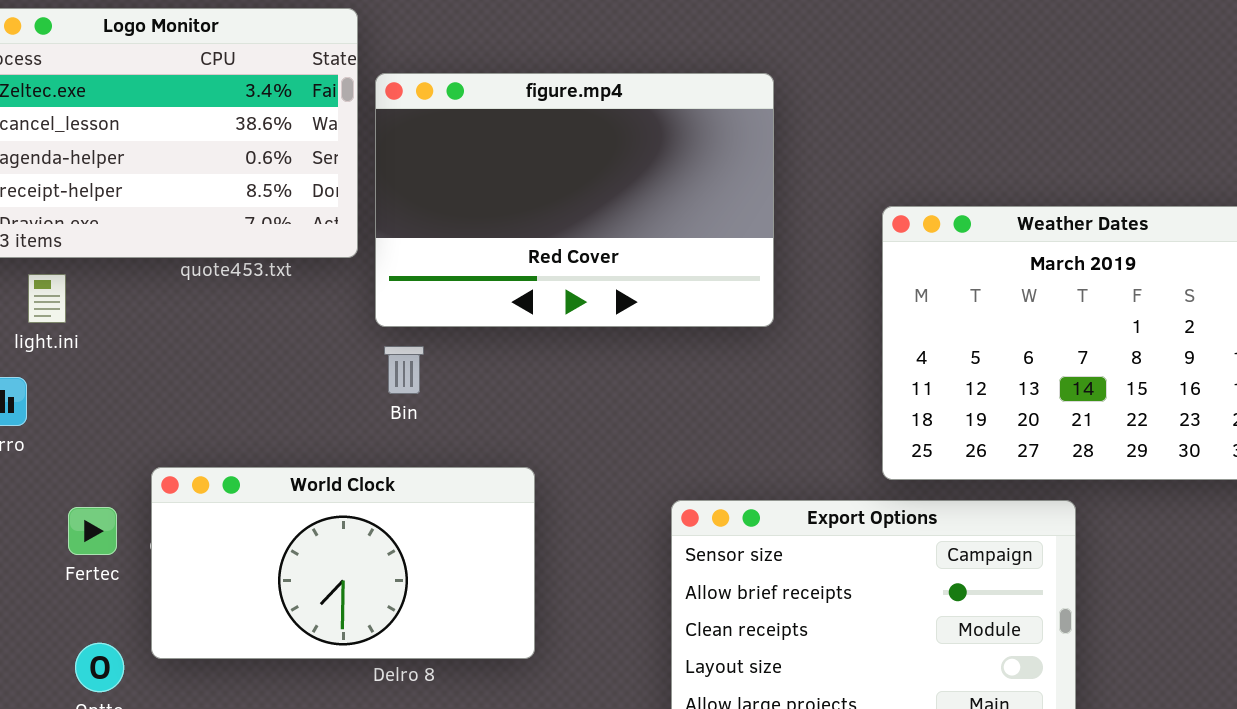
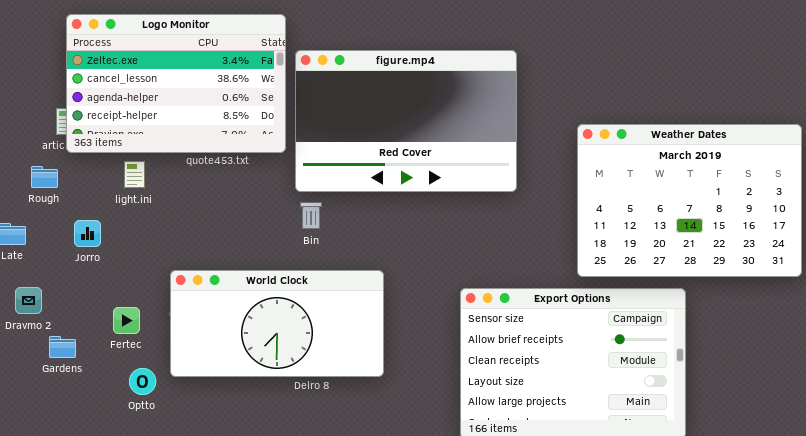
light.ini: [28,274,66,323] -> [124,161,145,188], moved
Fertec: [68,507,117,555] -> [113,307,140,334], moved

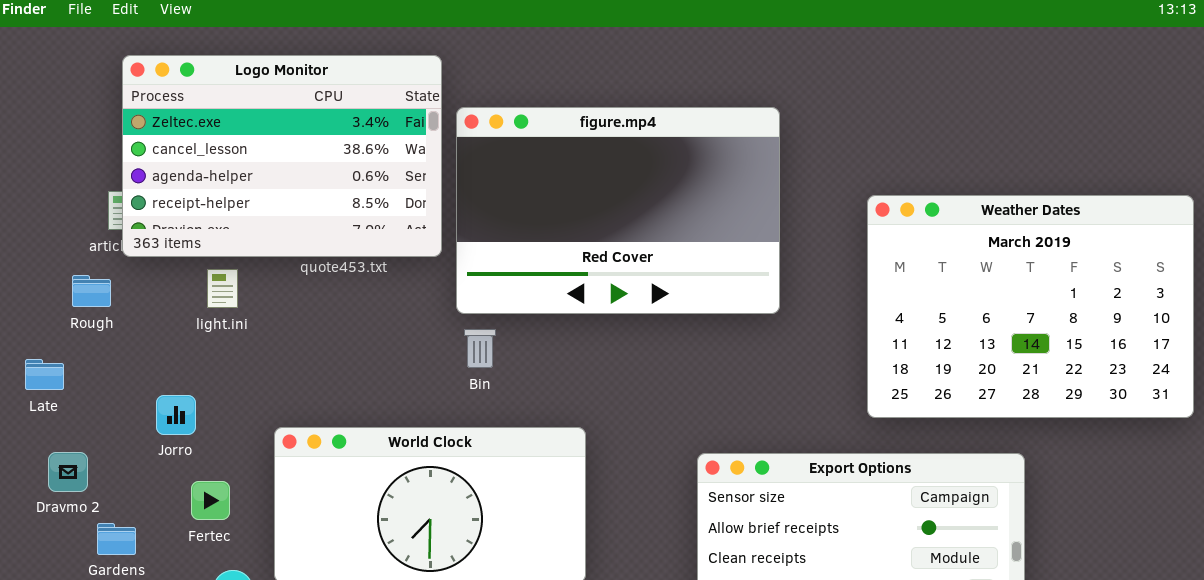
Weather Dates: [577,124,802,277] -> [867,195,1194,418], moved
Jorro: [74,220,101,247] -> [156,395,196,435], moved

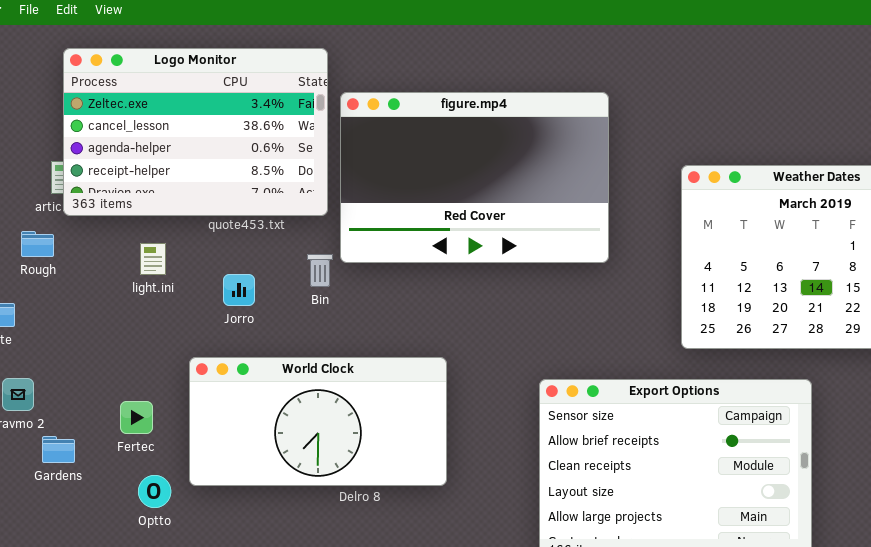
light.ini: [207,269,238,308] -> [140,243,166,275], moved
Bin: [464,329,496,368] -> [307,254,333,287], moved
Jorro: [156,395,196,435] -> [223,274,255,306], moved

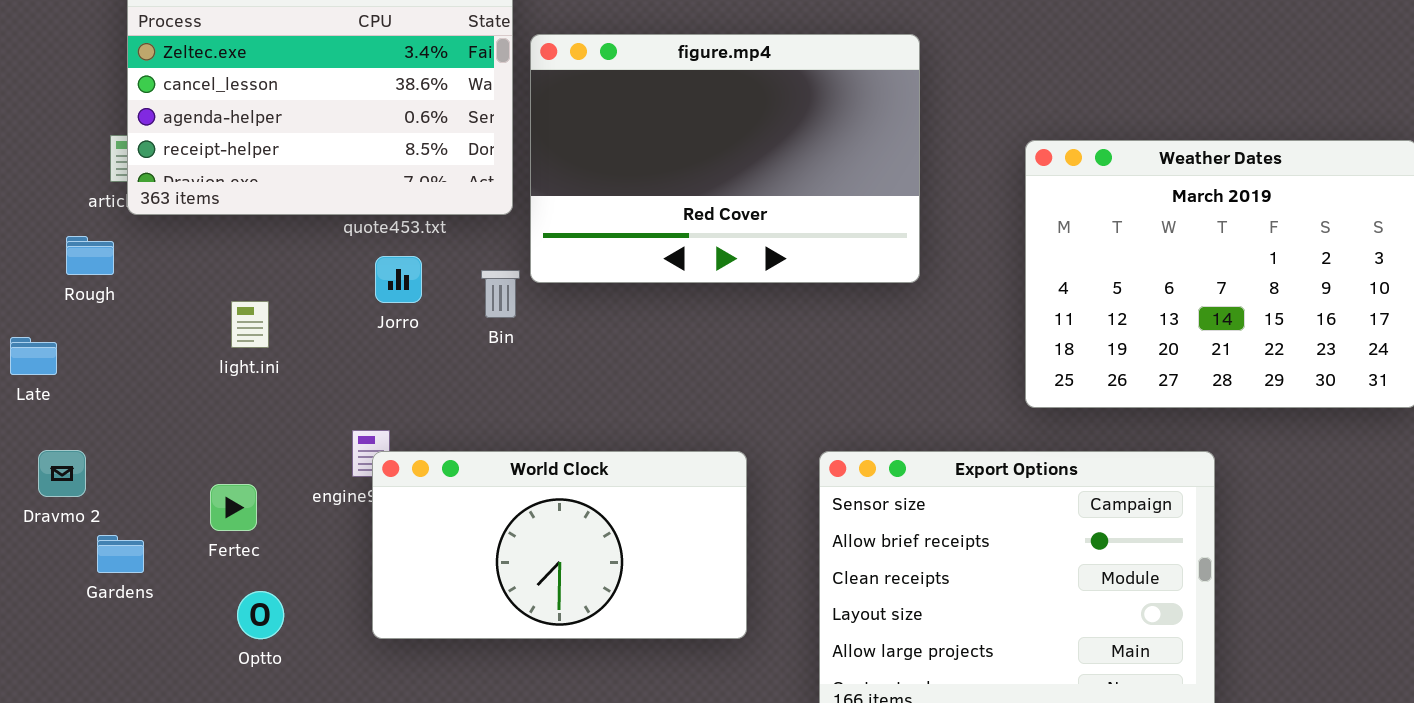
light.ini: [140,243,166,275] -> [231,301,269,348], moved
Jorro: [223,274,255,306] -> [375,256,422,303], moved
World Clock: [189,357,447,486] -> [372,451,747,639], moved

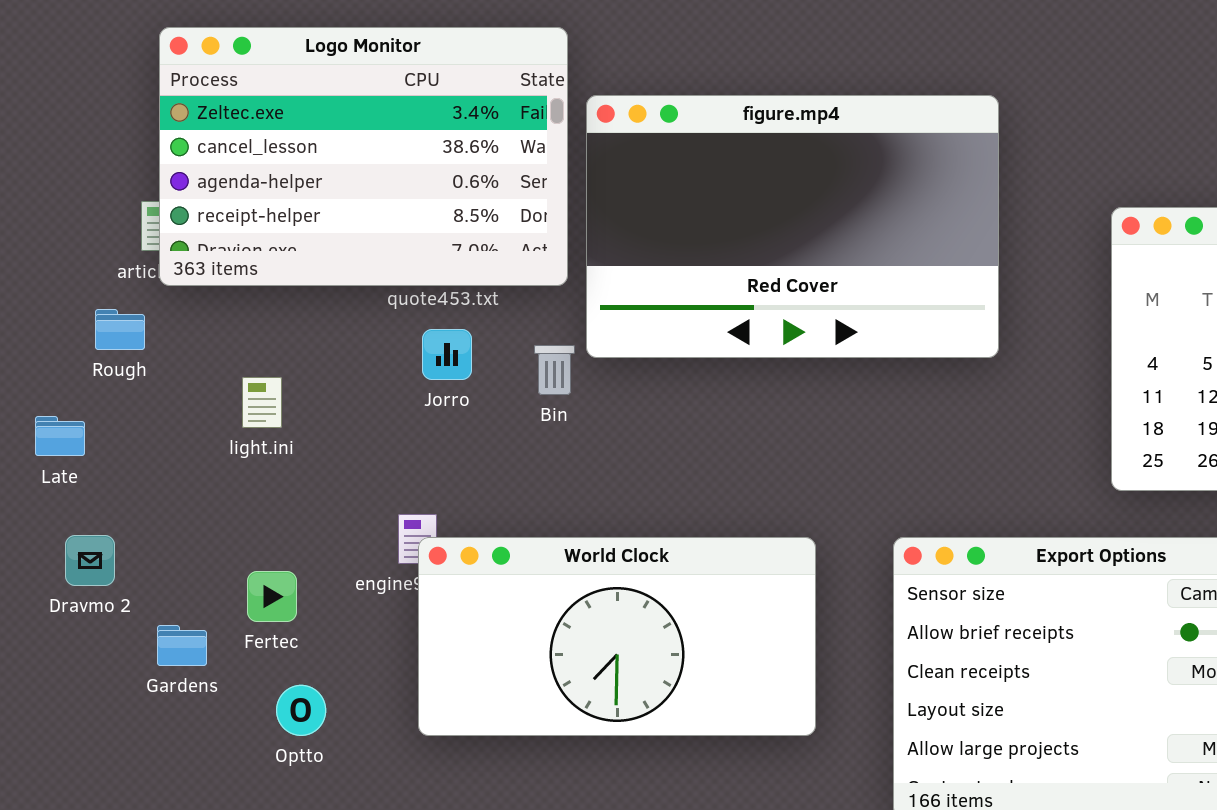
light.ini: [231,301,269,348] -> [242,377,282,428], moved
Gardens: [97,535,144,573] -> [157,625,207,666], moved

